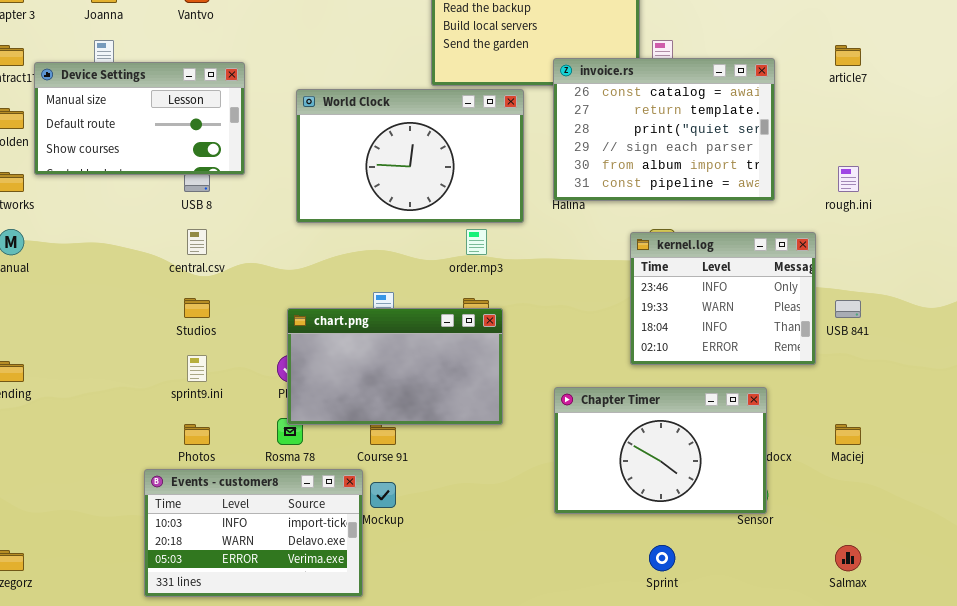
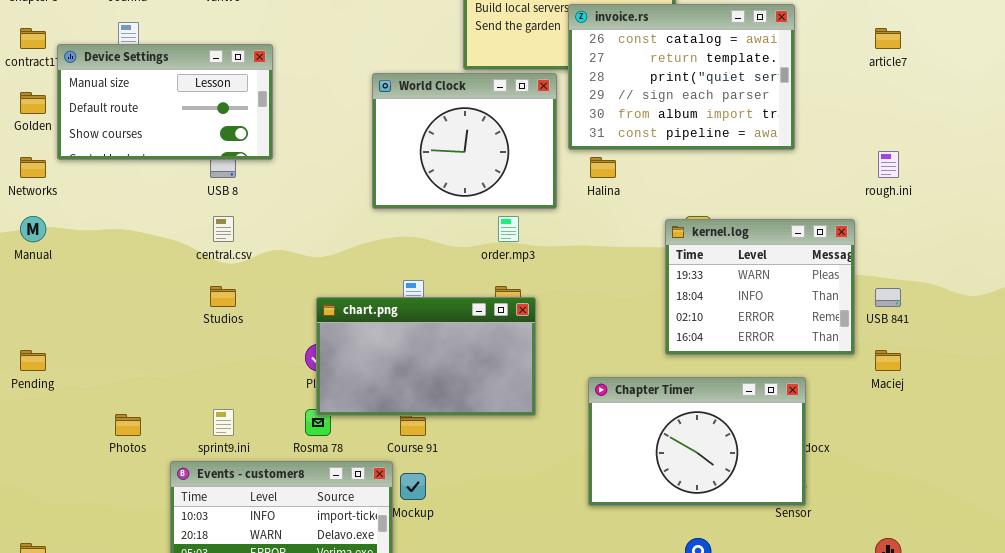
invoice.rs: [553,58,775,201] -> [568,4,795,150], moved
World Clock: [296,89,524,223] -> [372,73,557,209], resized
kernel.log: [630,232,816,365] -> [665,219,855,355], scrolled down 1 row
sprint9.ini: [187,355,207,382] -> [213,409,234,436], moved
Photos: [184,424,210,445] -> [115,414,141,436], moved
Maciej: [835,424,861,445] -> [875,350,901,371], moved

